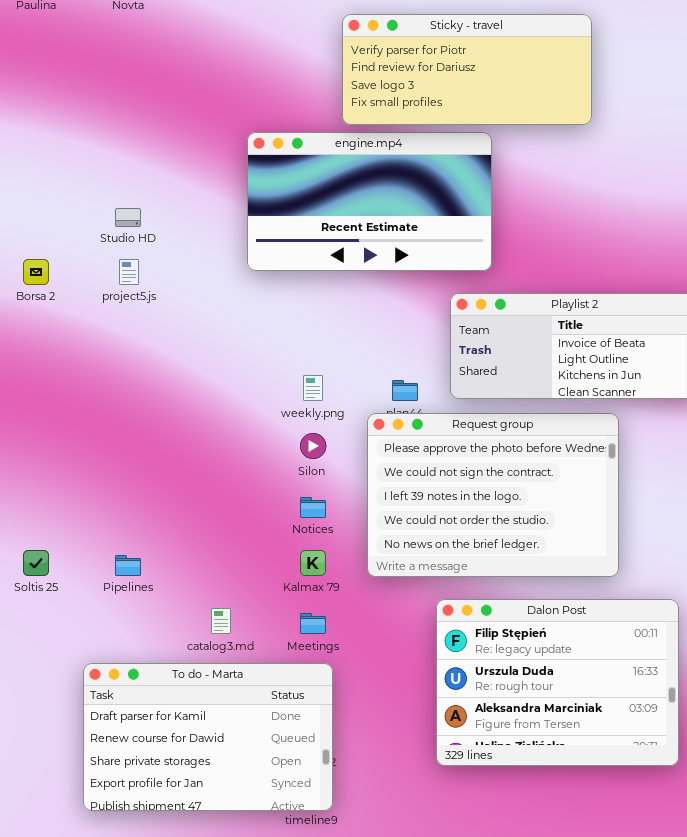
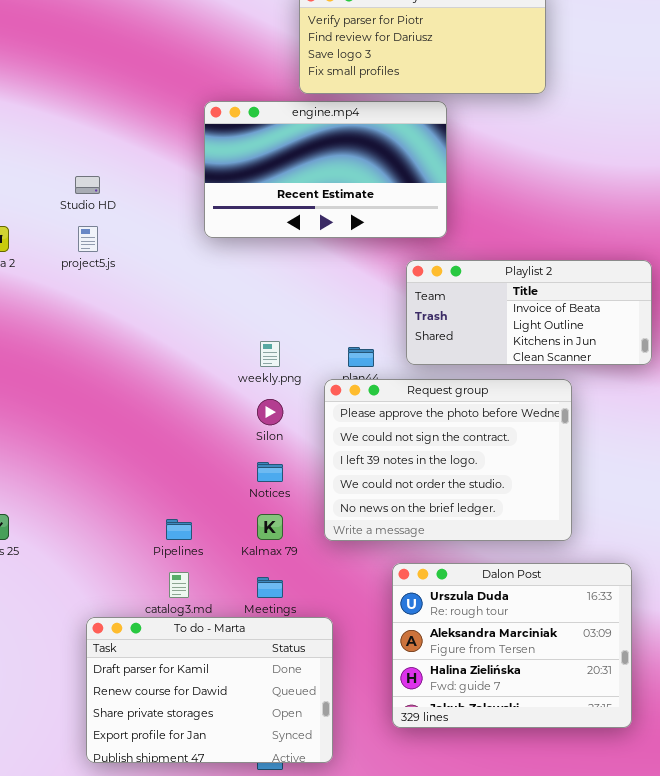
Pipelines: [115,555,141,576] -> [166,519,192,540], moved
Dalon Post: [436,599,679,766] -> [392,563,632,728], scrolled down 1 row
To do - Marta: [83,663,333,811] -> [86,617,333,763], moved

